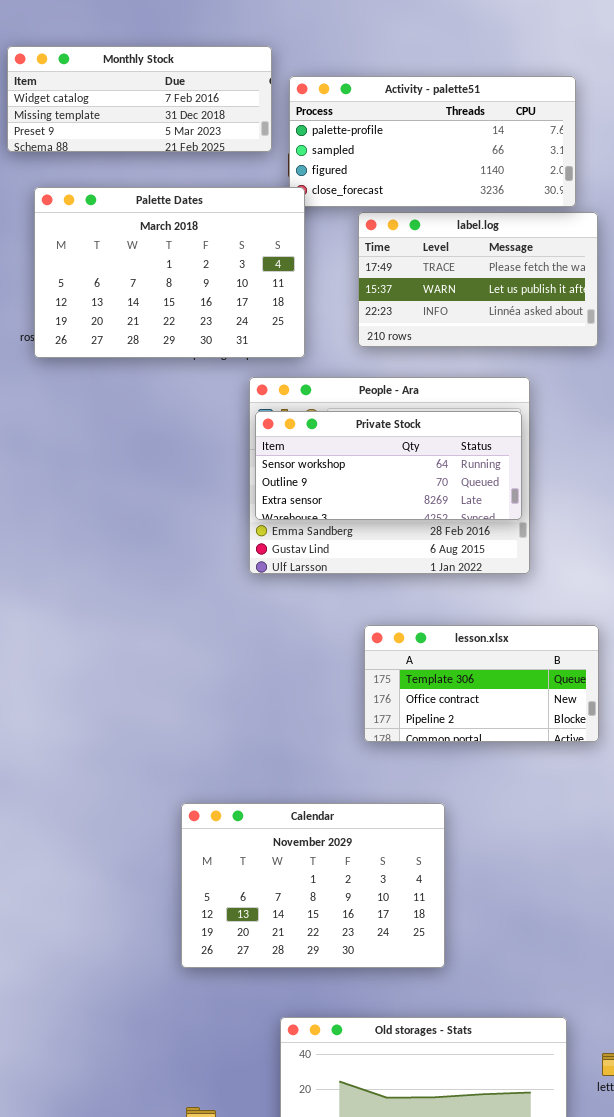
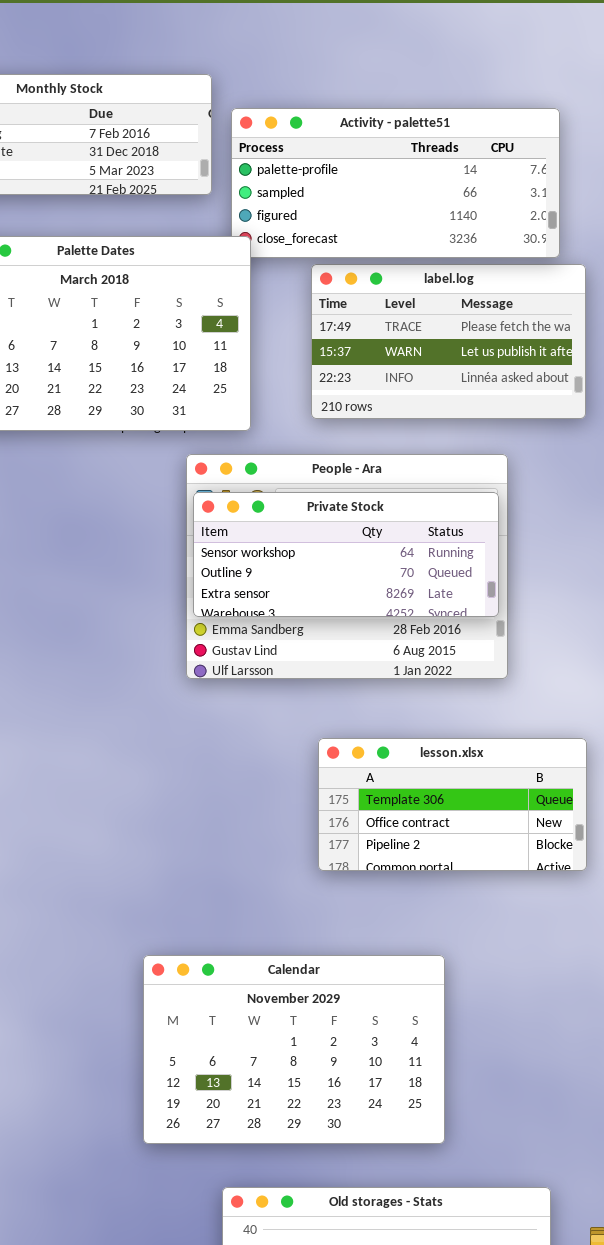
Calendar: [181,803,445,968] -> [143,955,445,1144], moved

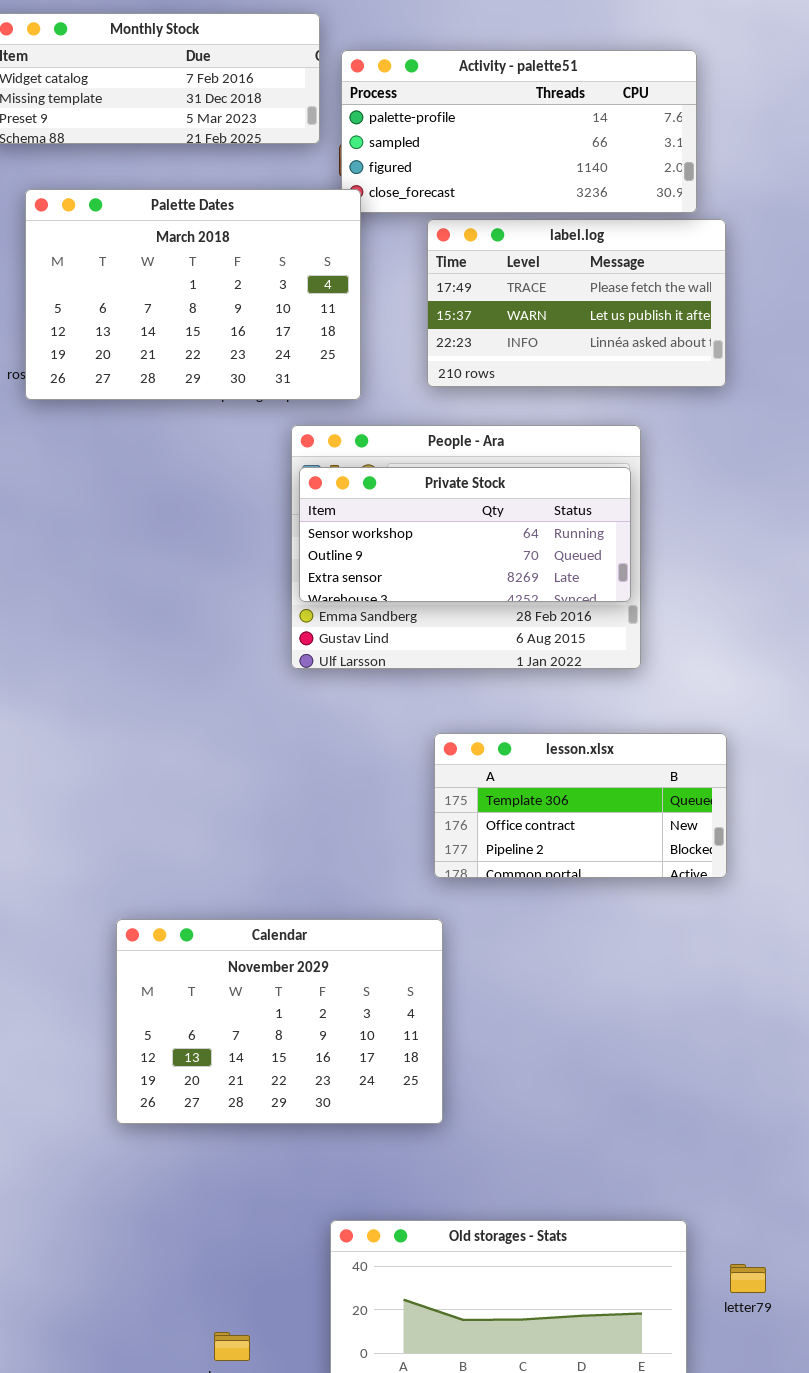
Calendar: [143,955,445,1144] -> [116,919,443,1124], moved

